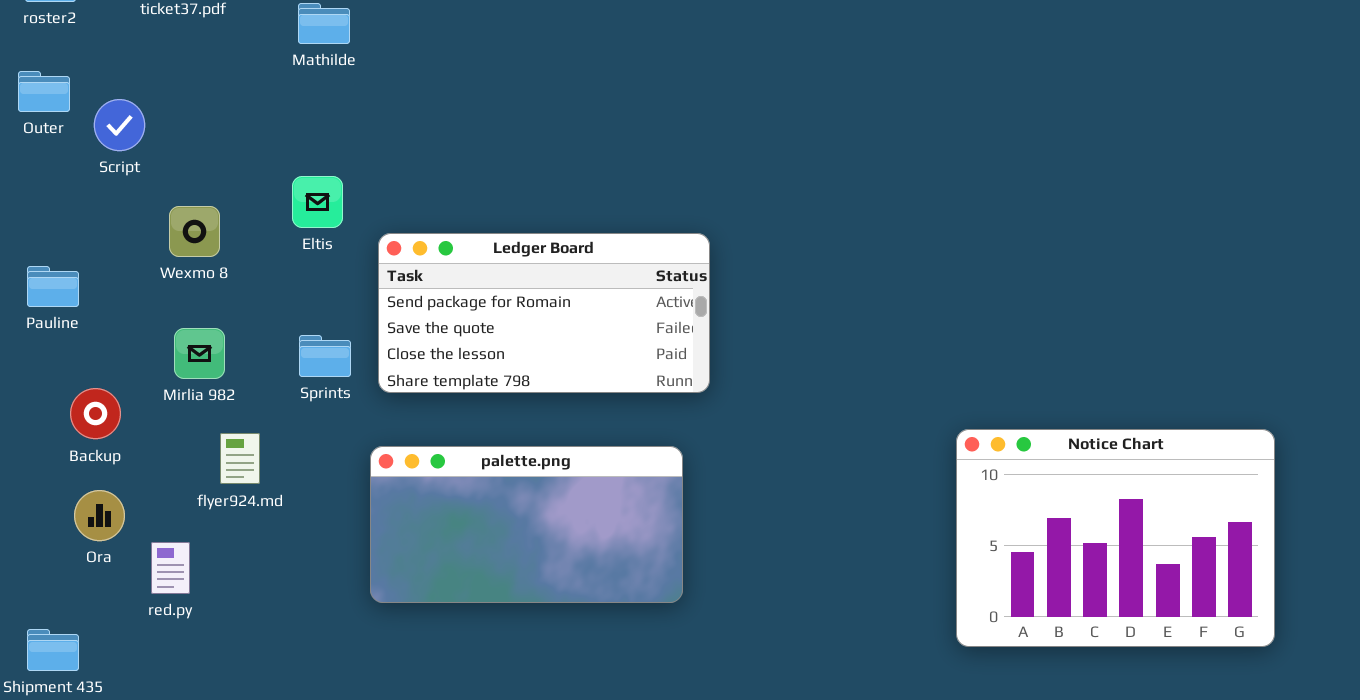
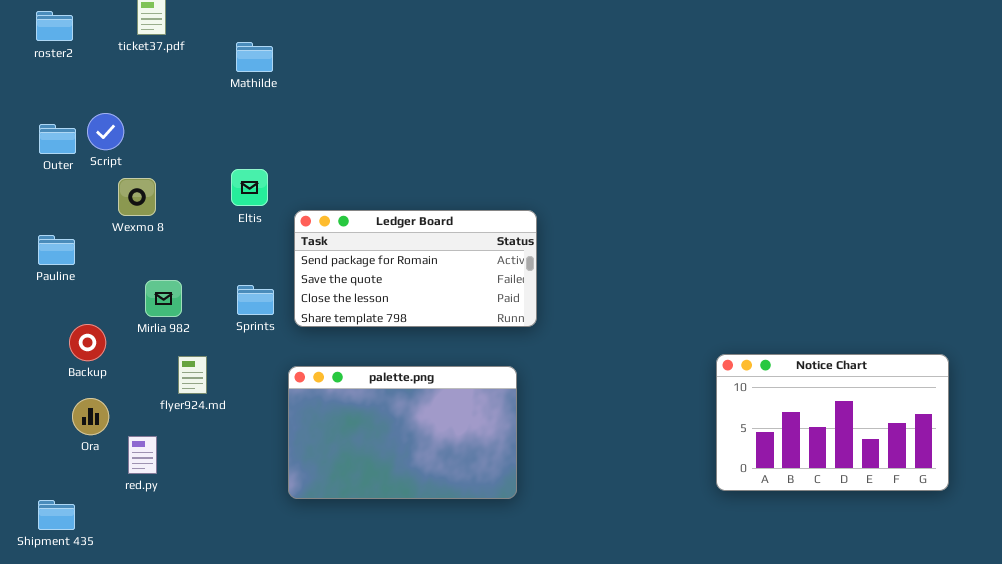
Outer: [18,71,70,112] -> [39,124,76,154], moved
Wexmo 8: [169,206,220,257] -> [118,178,156,216], moved
Notice Chart: [956,429,1275,647] -> [716,354,949,491], resized
palette.png: [370,446,683,603] -> [288,366,517,499], resized

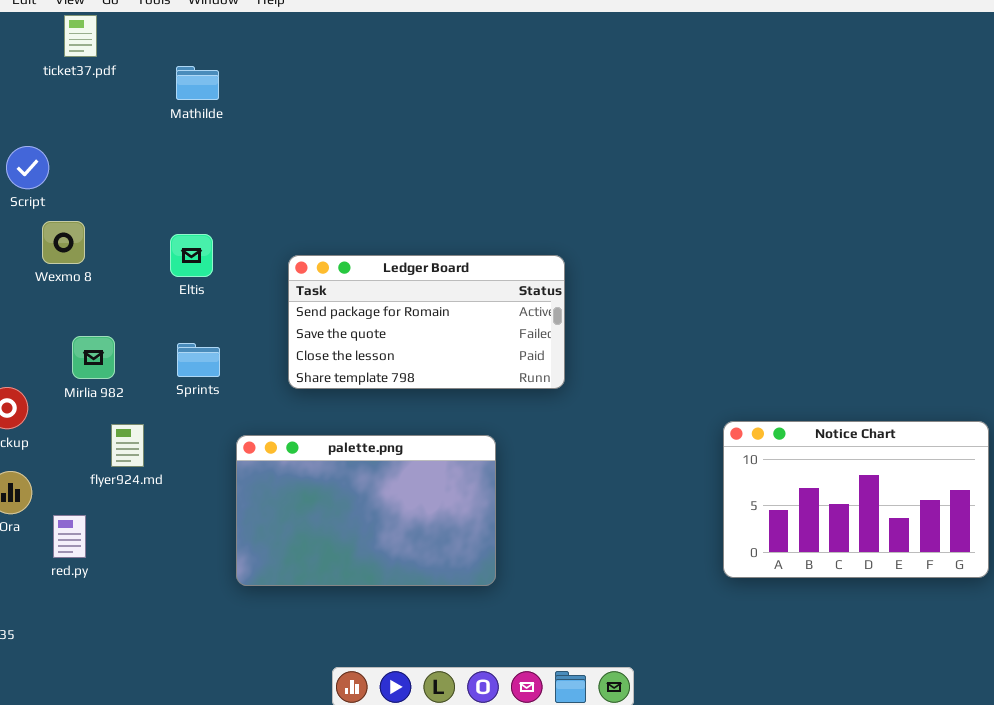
Eltis: [231,169,268,206] -> [170,234,213,277], moved
Ledger Board: [294,210,537,327] -> [288,255,565,389], moved

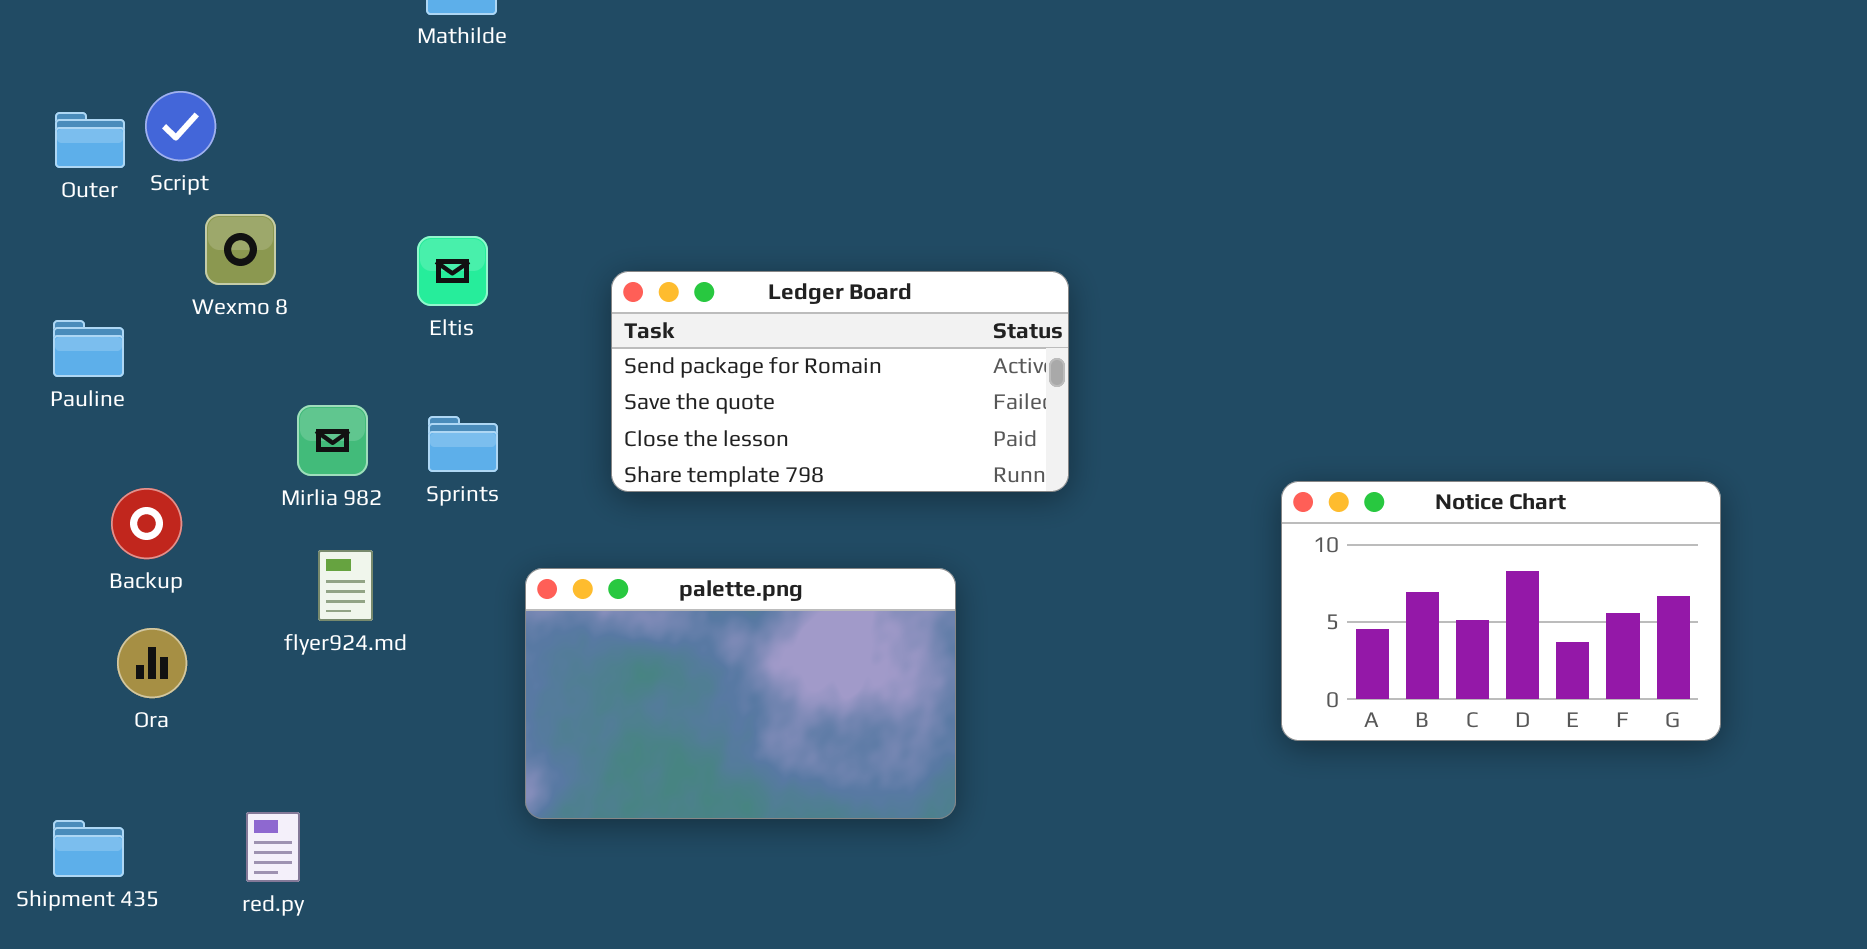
Mirlia 982: [72,336,115,379] -> [297,405,368,476], moved
Notice Chart: [723,421,989,578] -> [1281,481,1721,741], moved
red.py: [53,515,86,558] -> [246,812,300,882], moved

